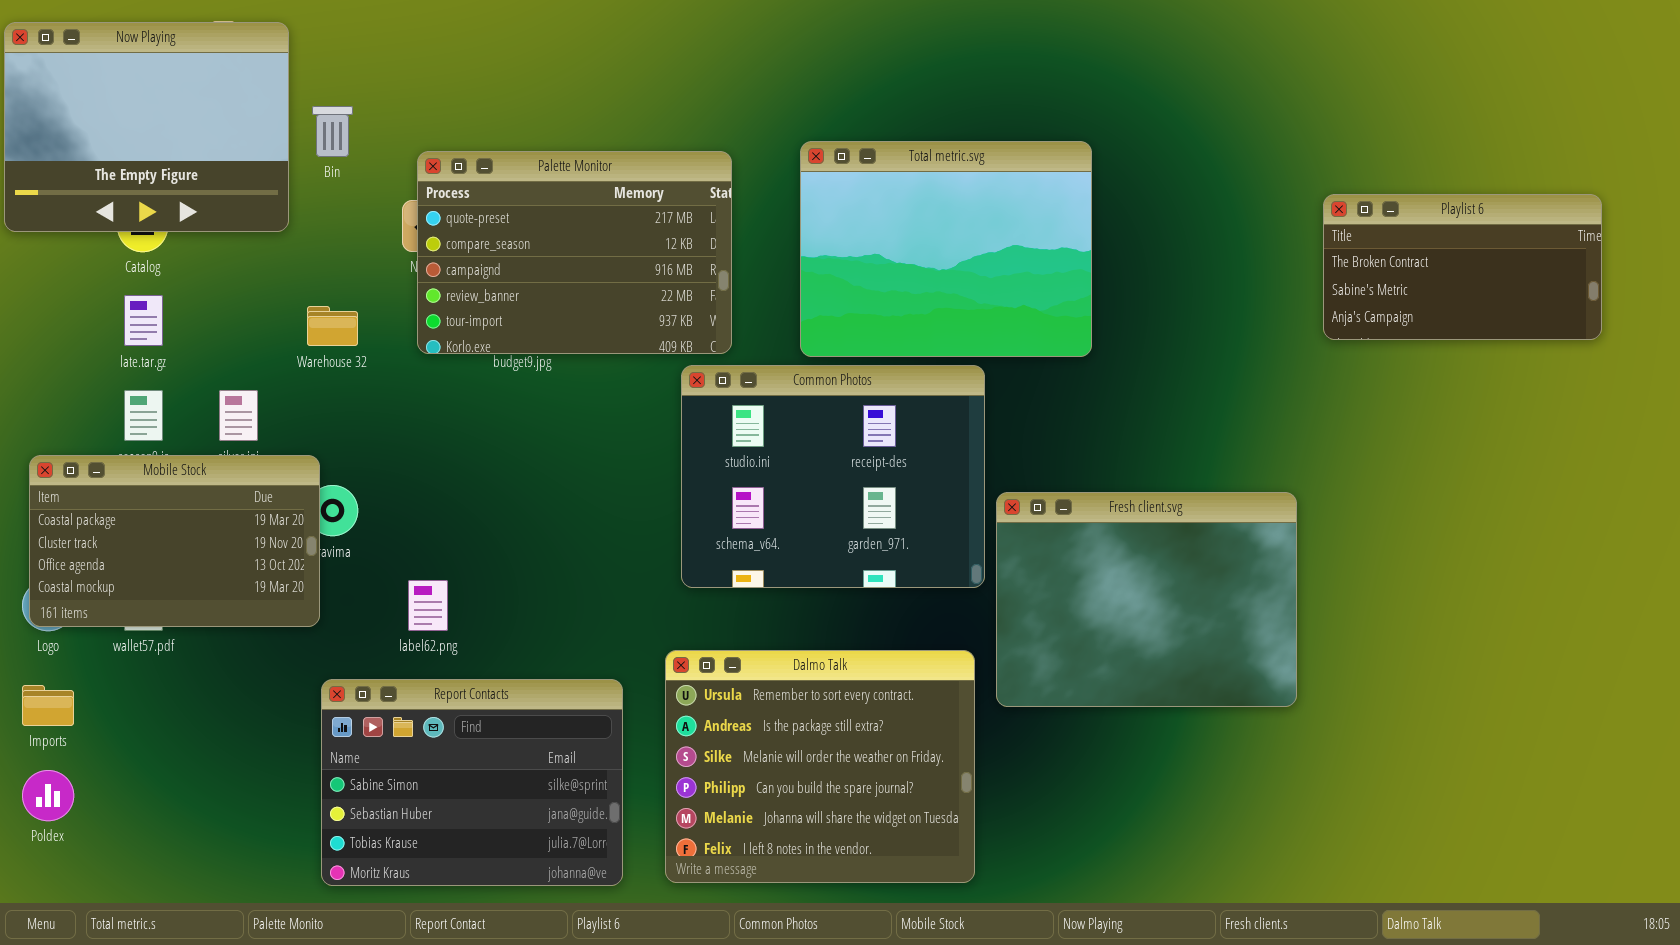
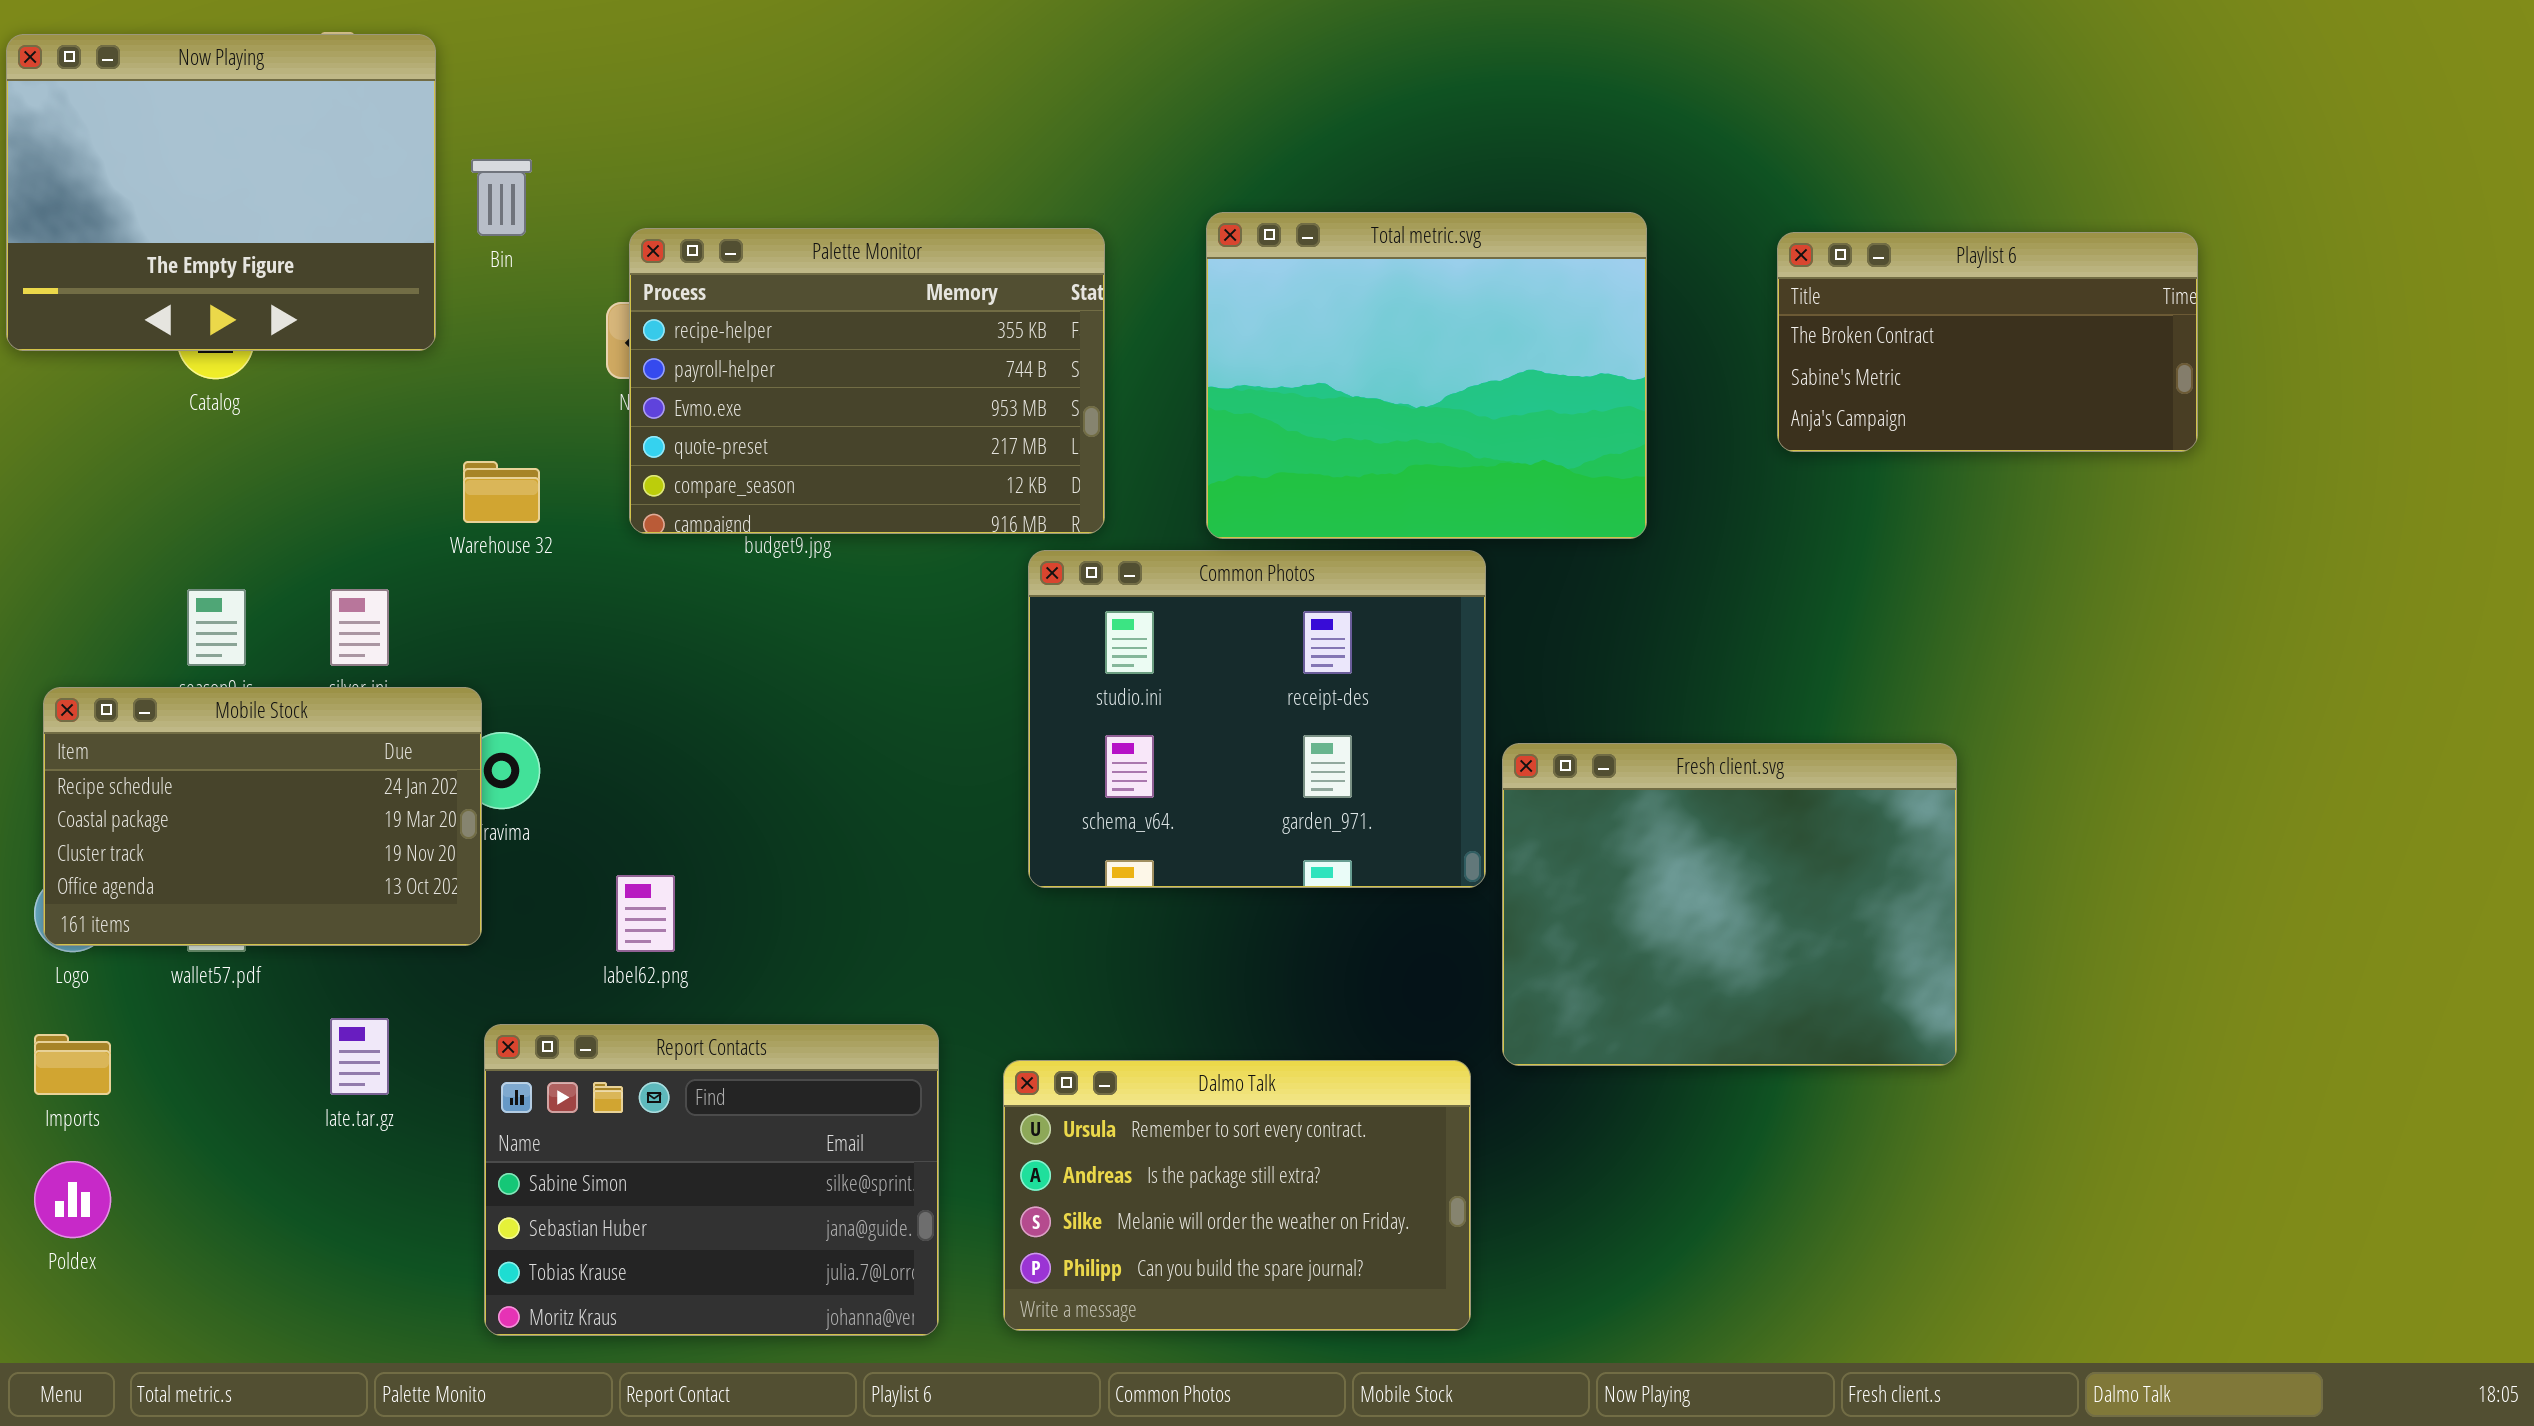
Palette Monitor: [417,151,732,354] -> [629,228,1105,534], scrolled up 3 rows
Playlist 6: [1323,194,1602,340] -> [1777,232,2198,452], moved
late.tar.gz: [124,295,163,346] -> [330,1018,389,1095], moved
Mobile Stock: [29,455,320,627] -> [43,687,482,946], scrolled up 1 row
Dalmo Talk: [665,650,975,883] -> [1003,1060,1471,1331], resized

